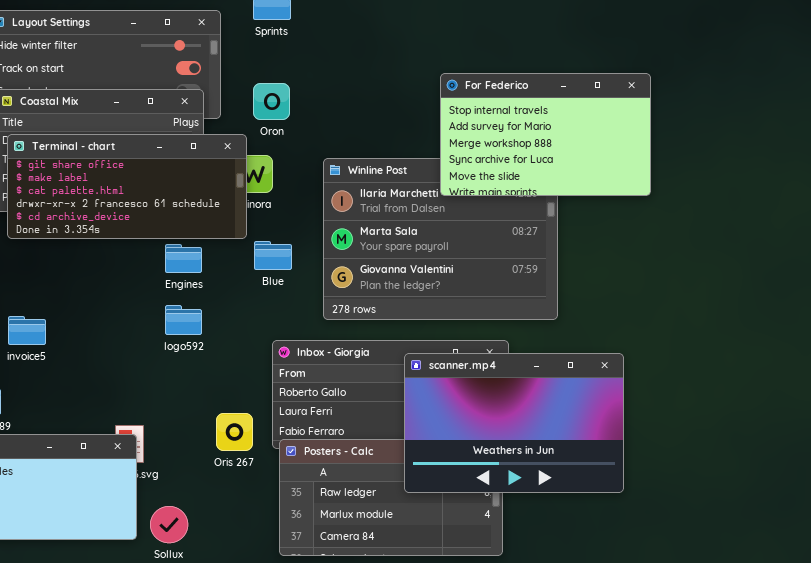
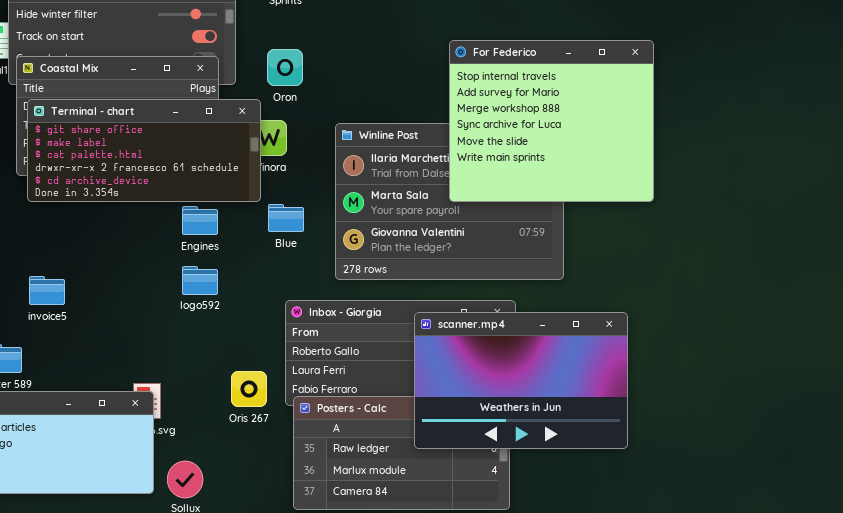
For Federico: [440,73,651,196] -> [449,40,654,202], resized

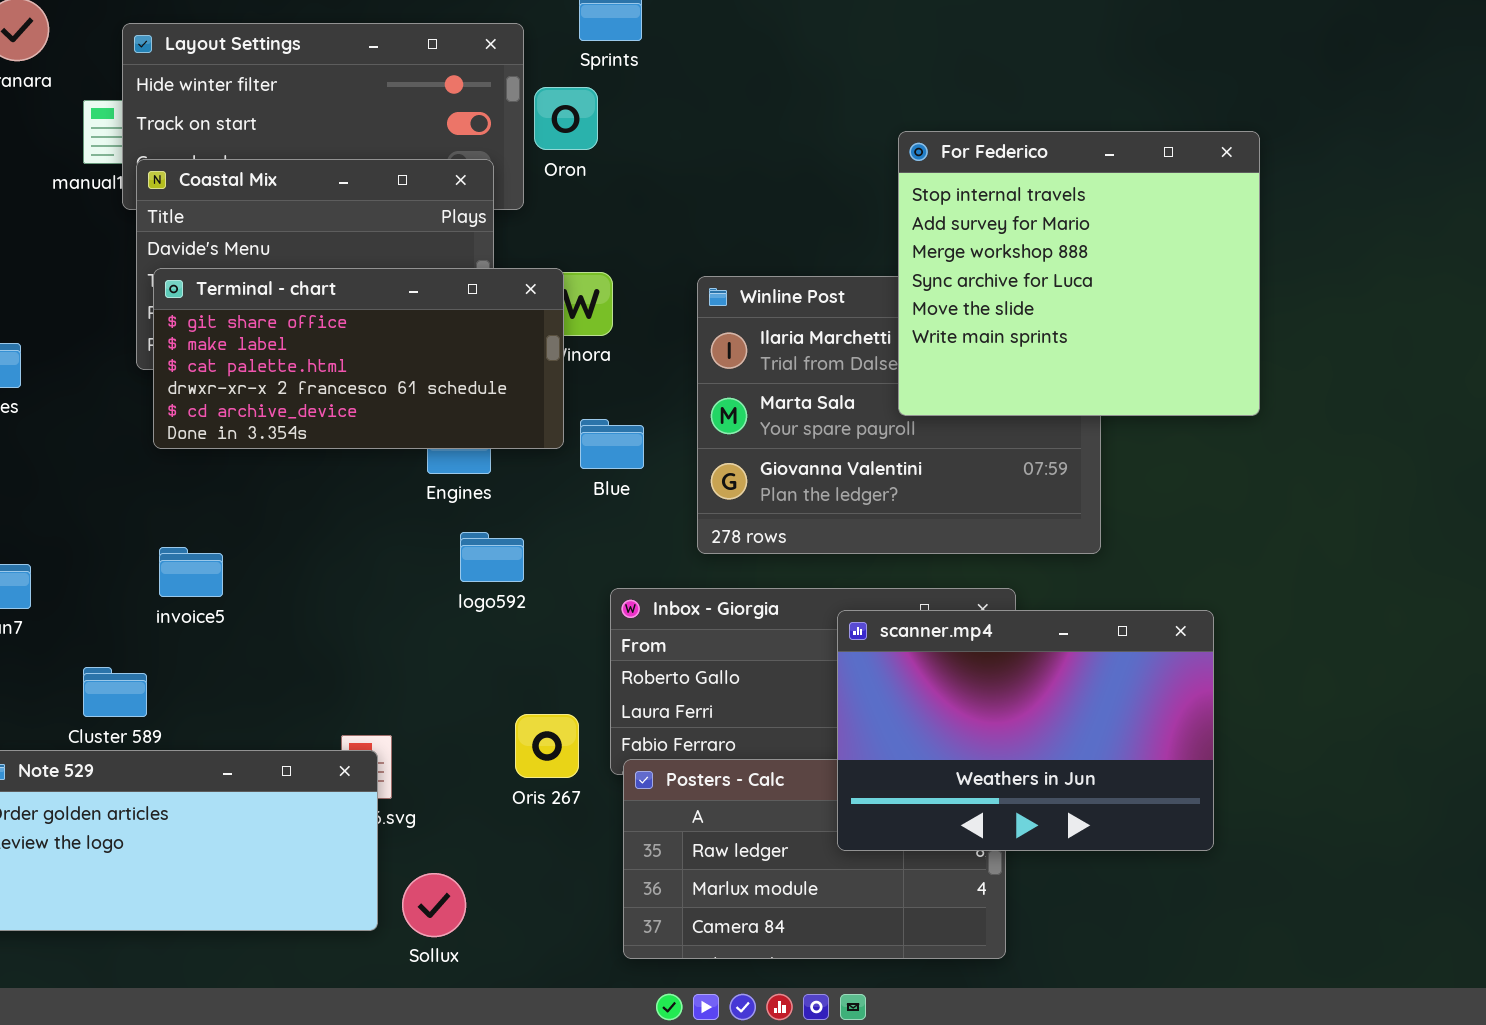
Oron: [267,49,303,86] -> [534,87,598,150], moved
Terminal - chart: [27,99,261,202] -> [153,268,564,449], moved
logo592: [182,266,218,295] -> [460,532,524,582], moved

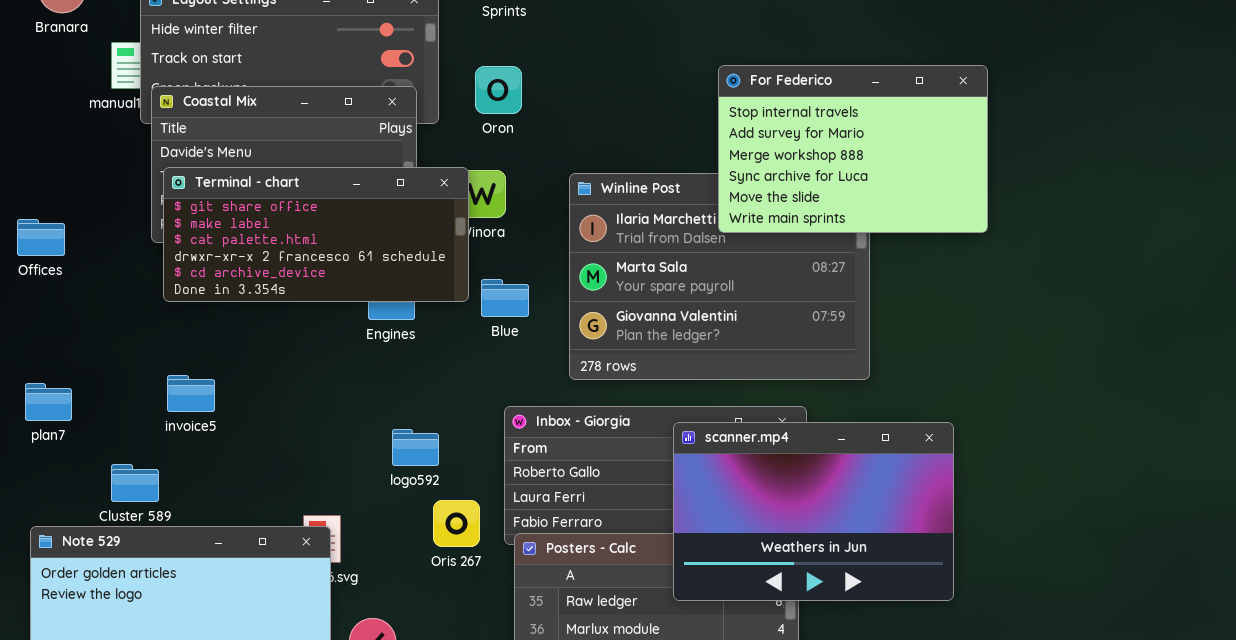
Oron: [534,87,598,150] -> [475,66,522,114], moved
For Federico: [898,131,1260,416] -> [718,65,988,233], resized
logo592: [460,532,524,582] -> [392,429,439,466], moved

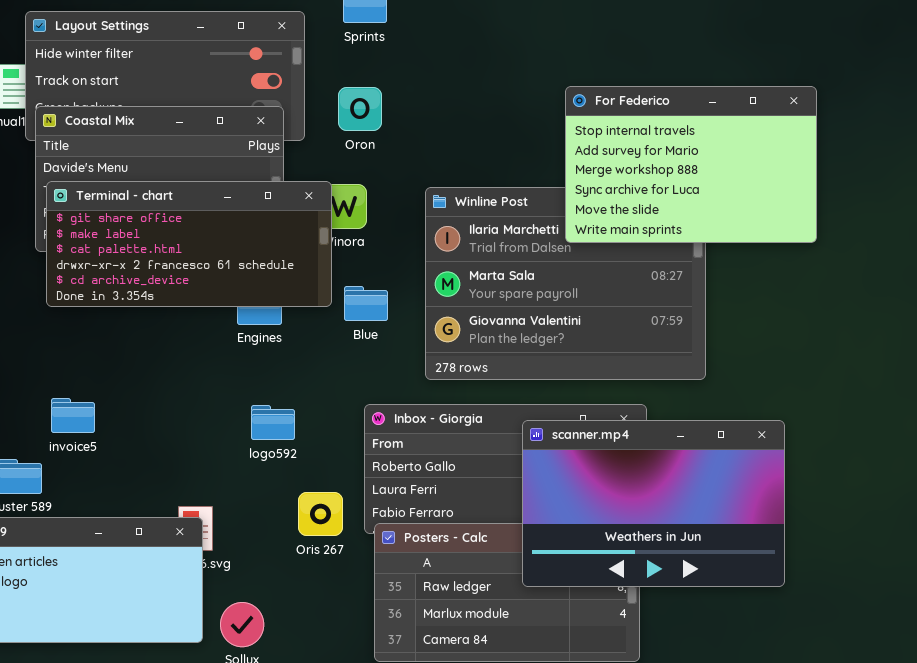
invoice5: [167,375,215,412] -> [51,398,95,433], moved
logo592: [392,429,439,466] -> [251,405,295,440], moved

